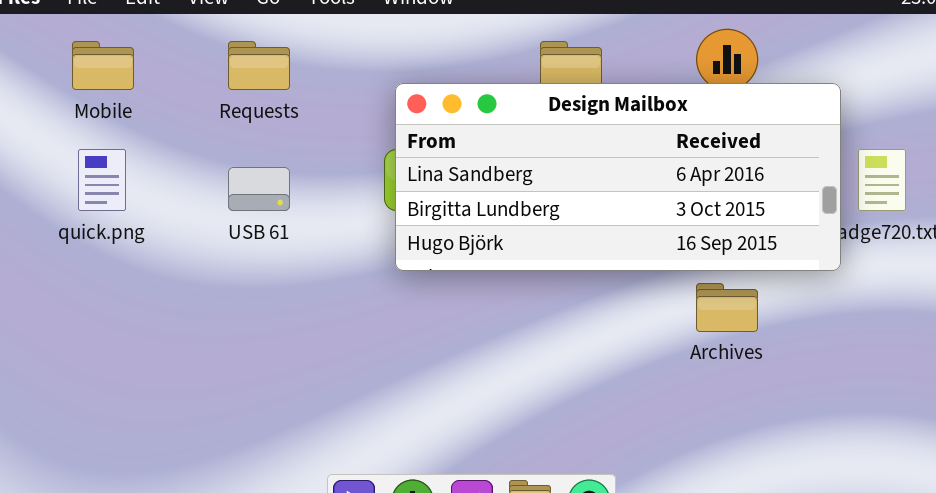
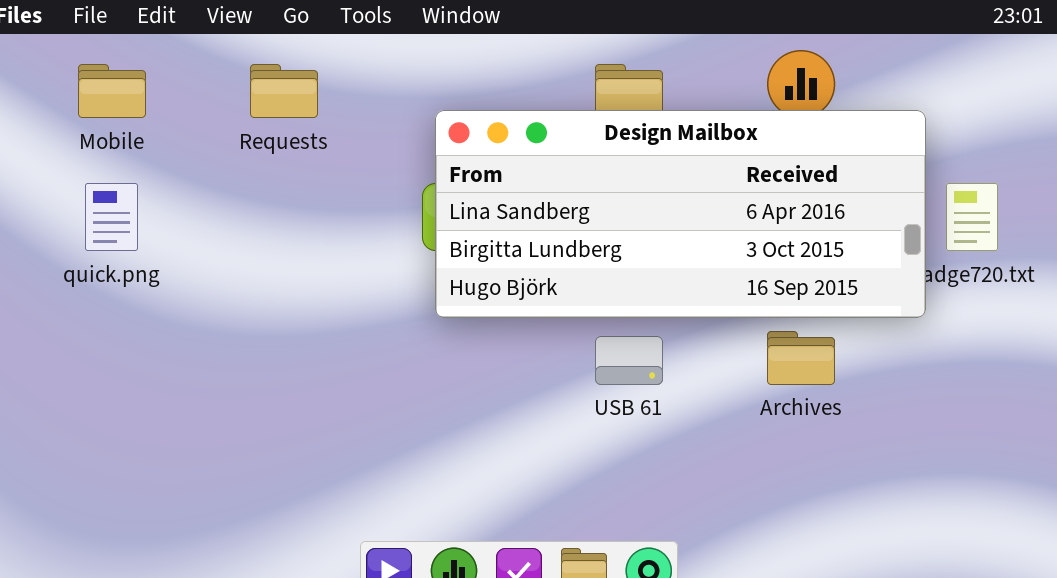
USB 61: [228,167,290,211] -> [595,336,663,385], moved

